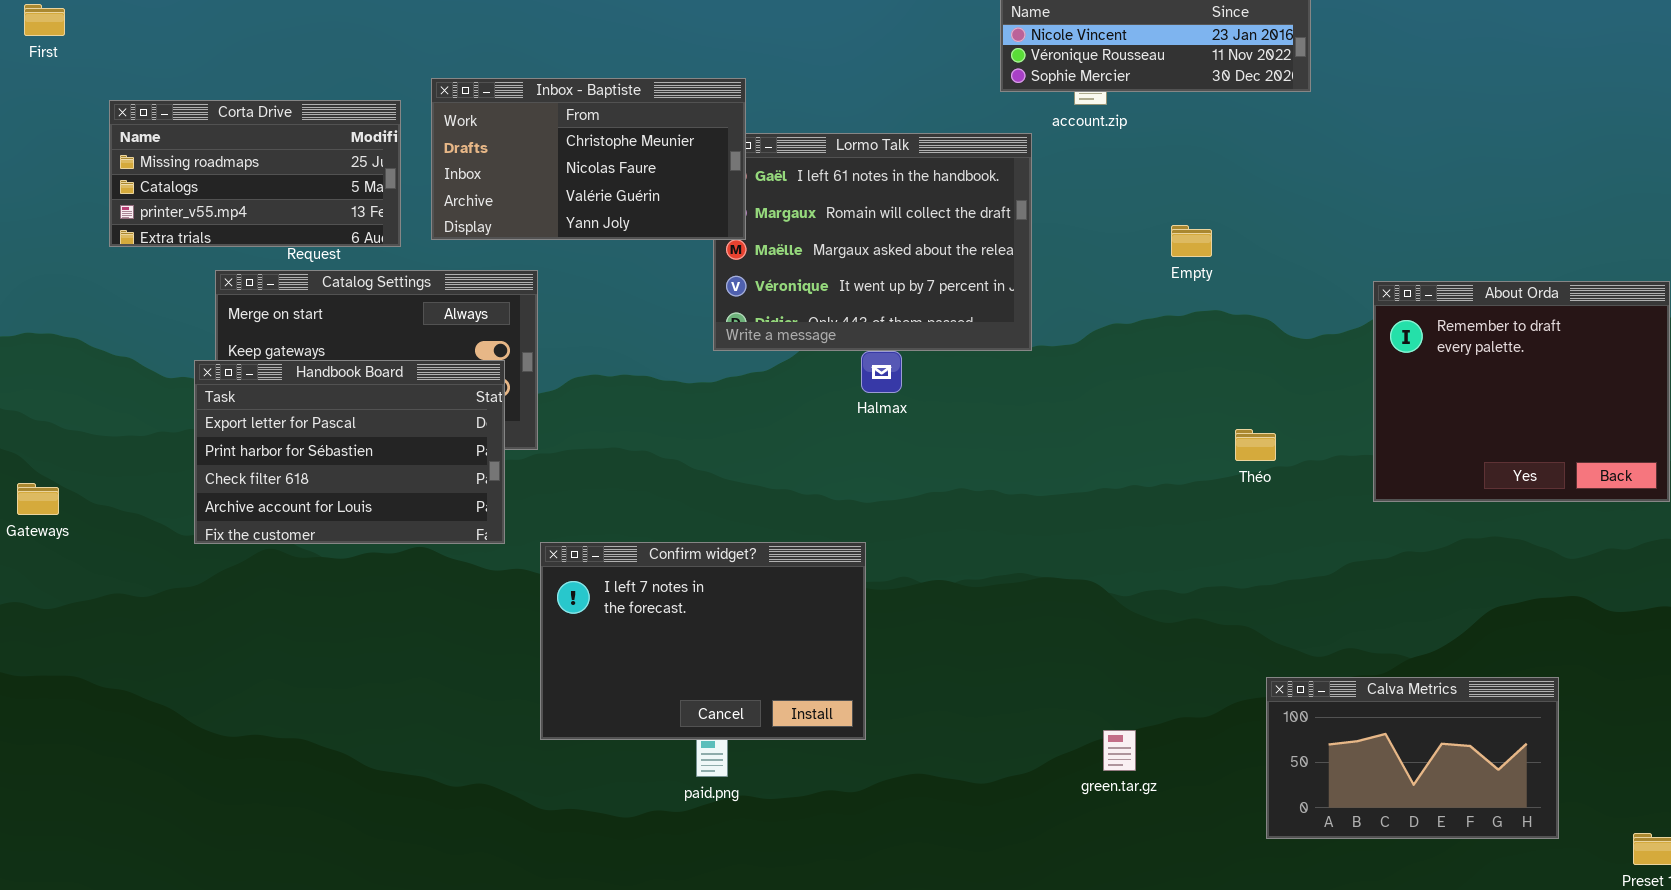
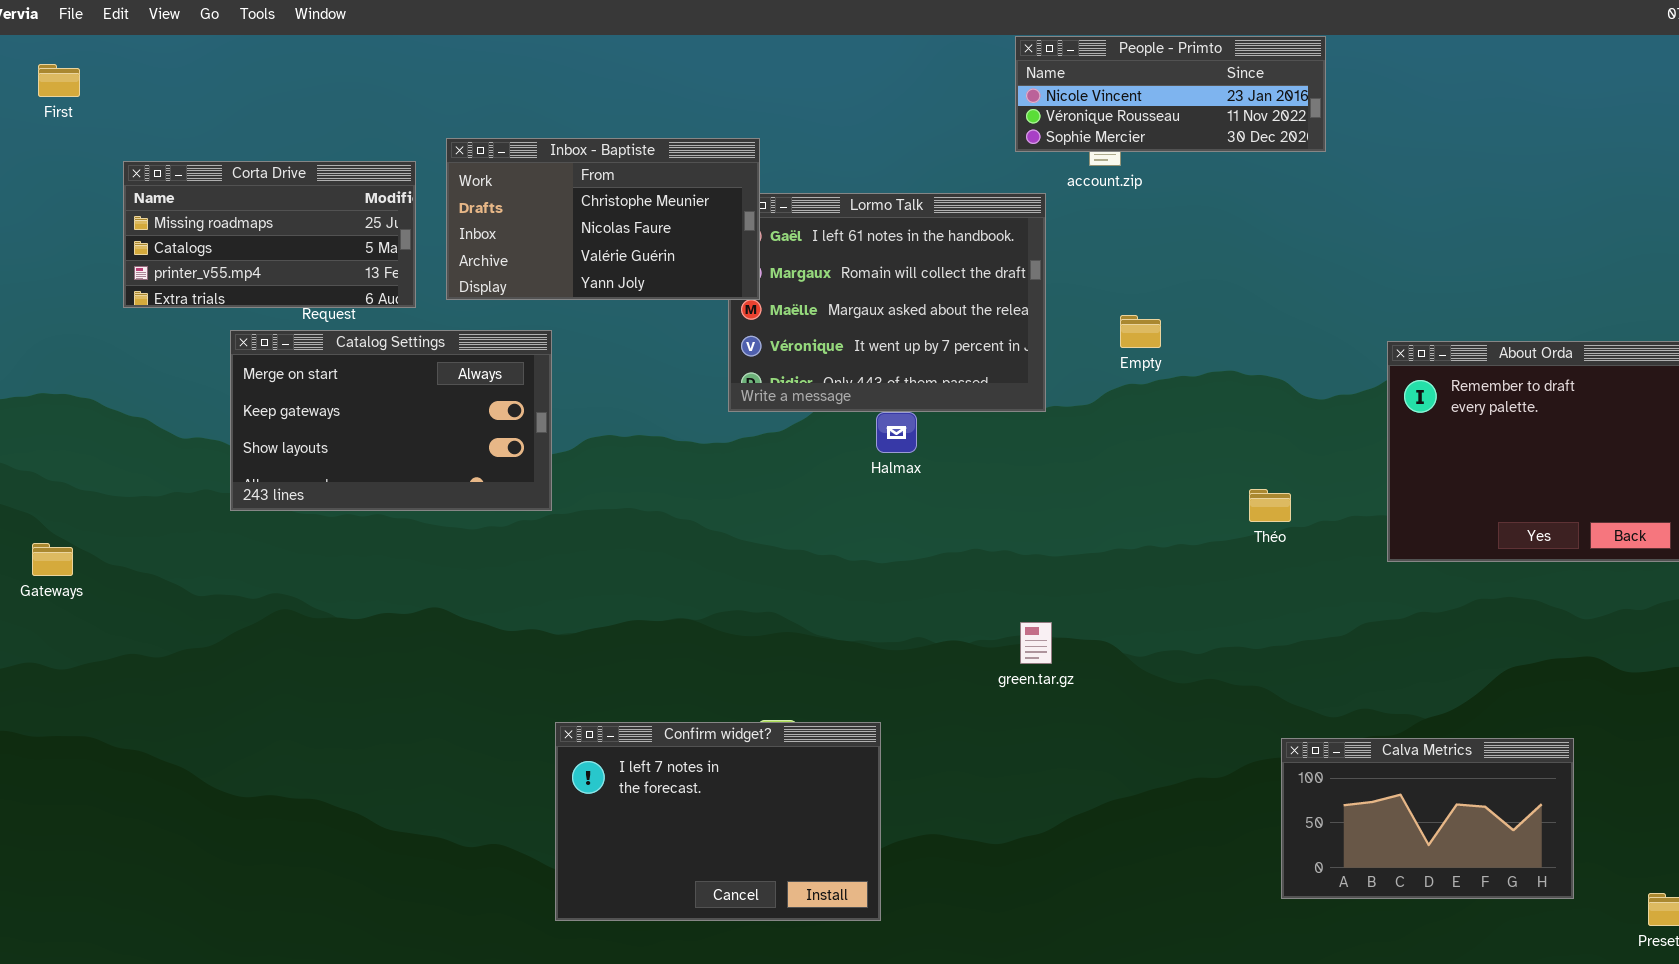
Empty: [1171,225,1212,257] -> [1120,315,1161,348], moved
Handbook Board: [194,360,505,544] -> none, closed
Confirm widget?: [540,542,866,740] -> [555,722,881,921], moved
green.tar.gz: [1103,730,1136,771] -> [1020,622,1052,664], moved

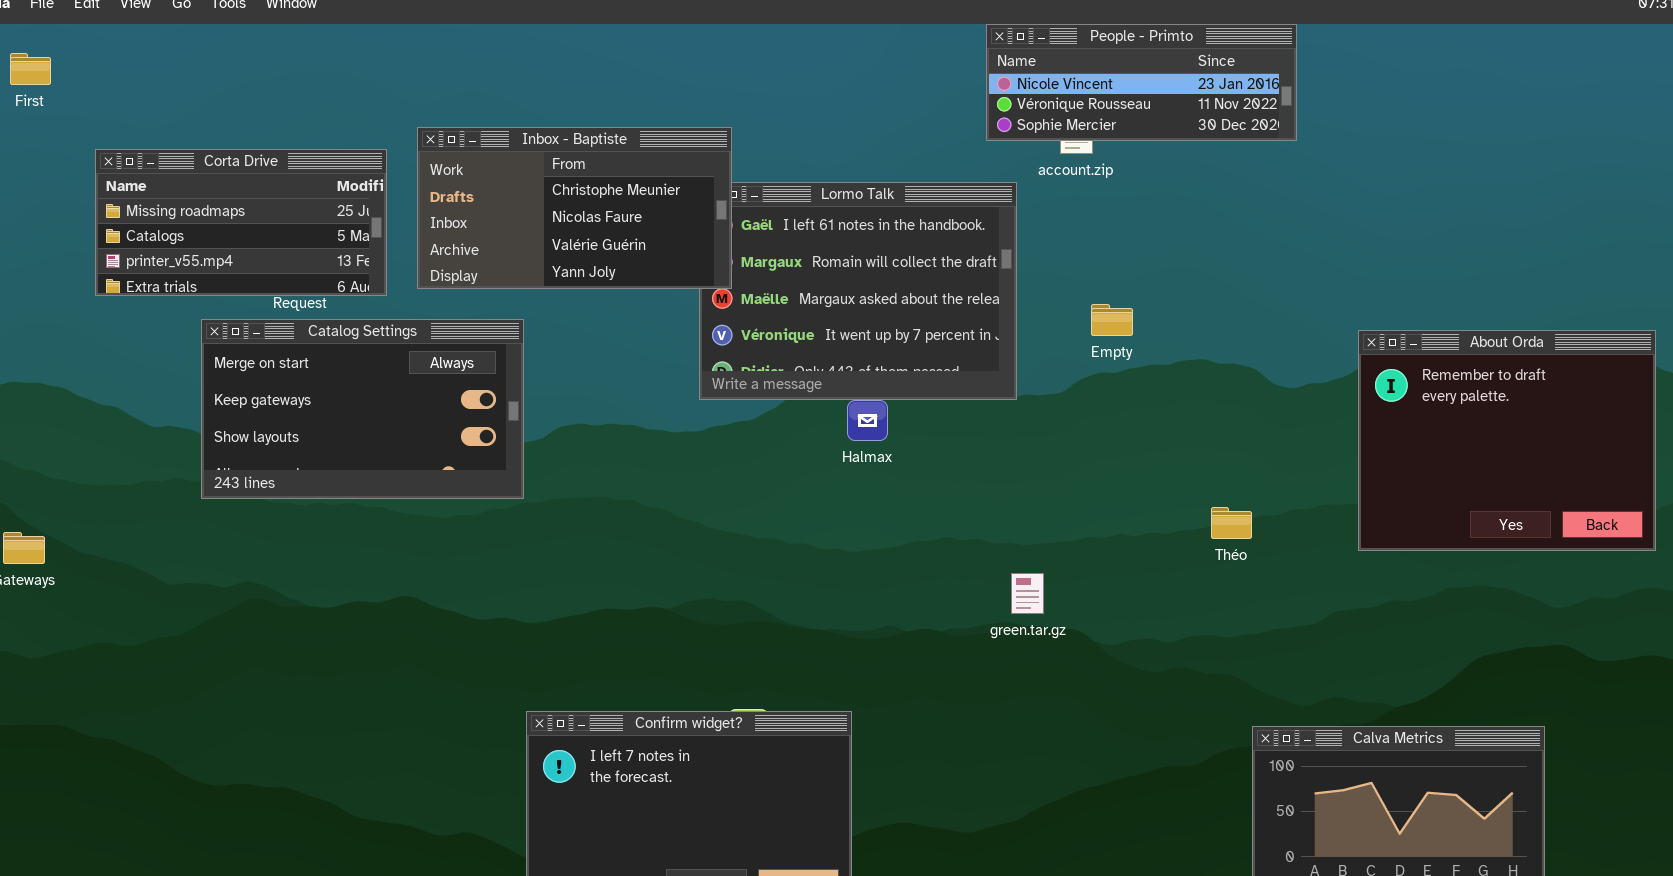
Théo: [1249,489,1291,522] -> [1211,507,1252,539], moved
green.tar.gz: [1020,622,1052,664] -> [1011,573,1044,614], moved

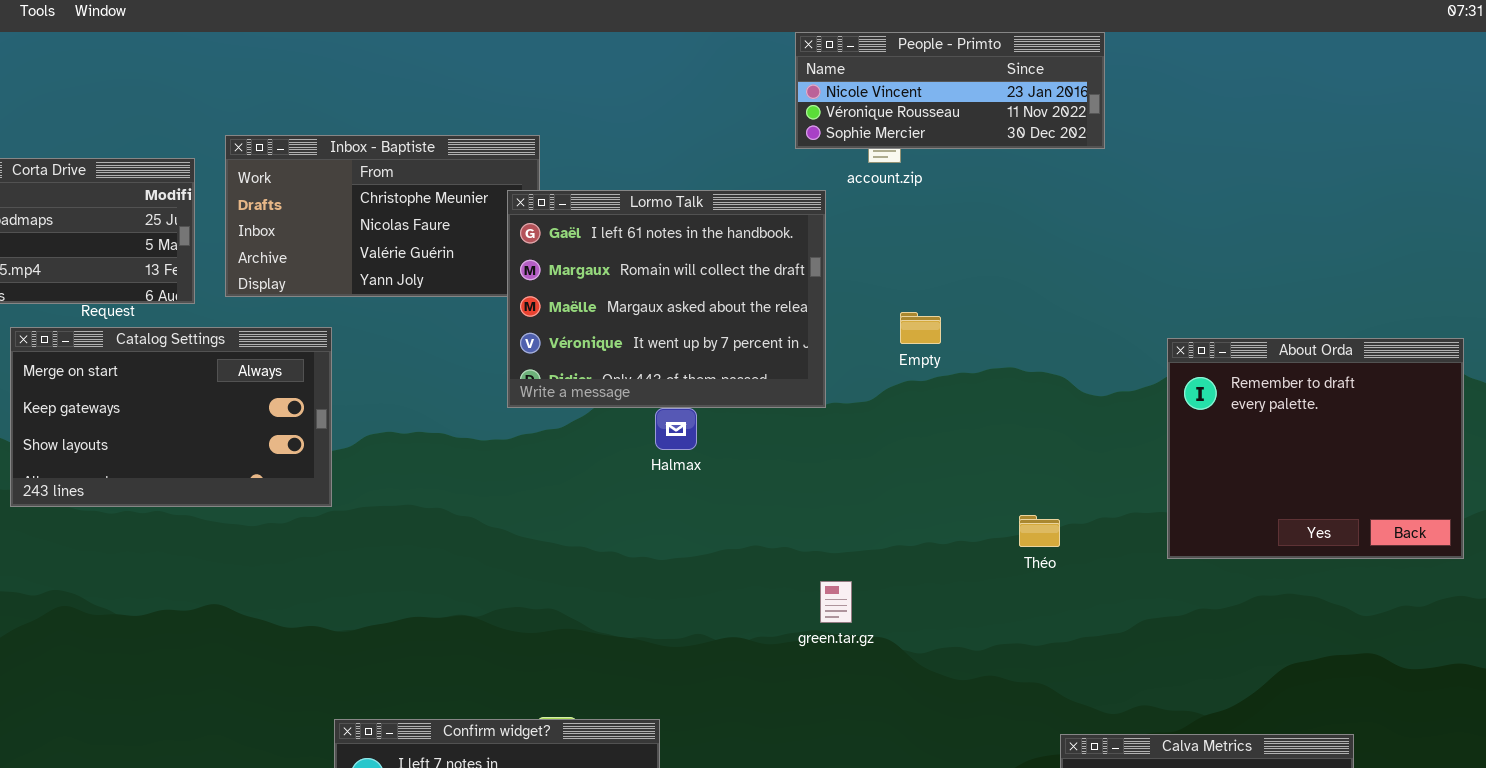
Lormo Talk: [699,182,1017,400] -> [507,190,826,408], raised

